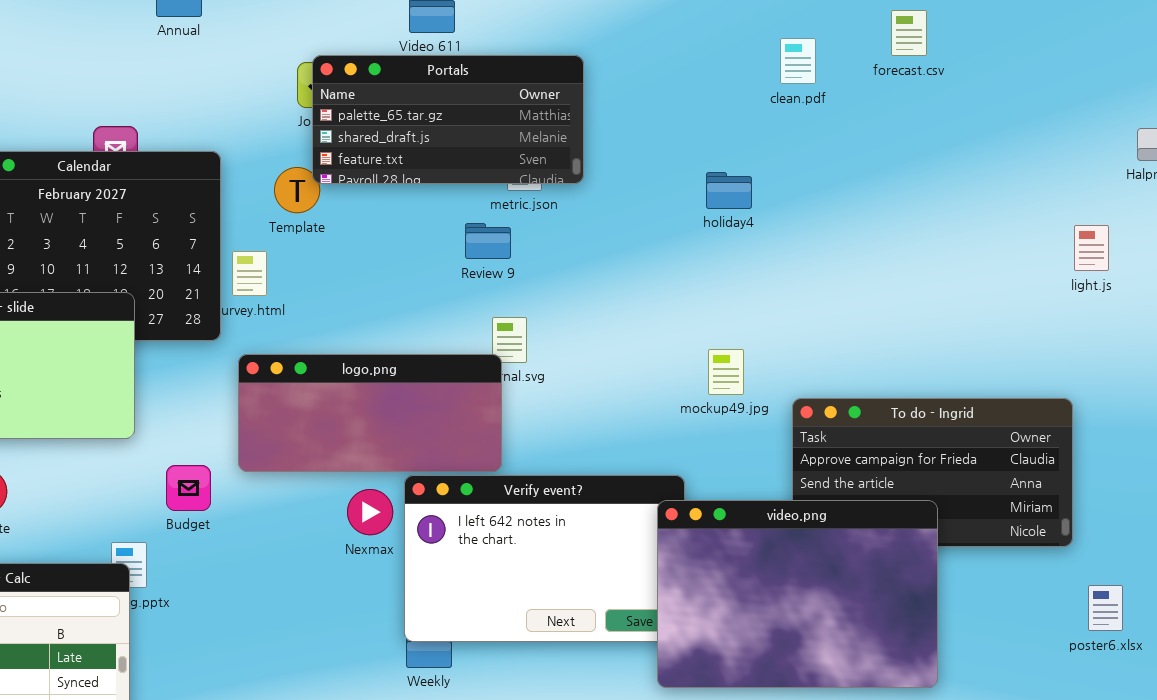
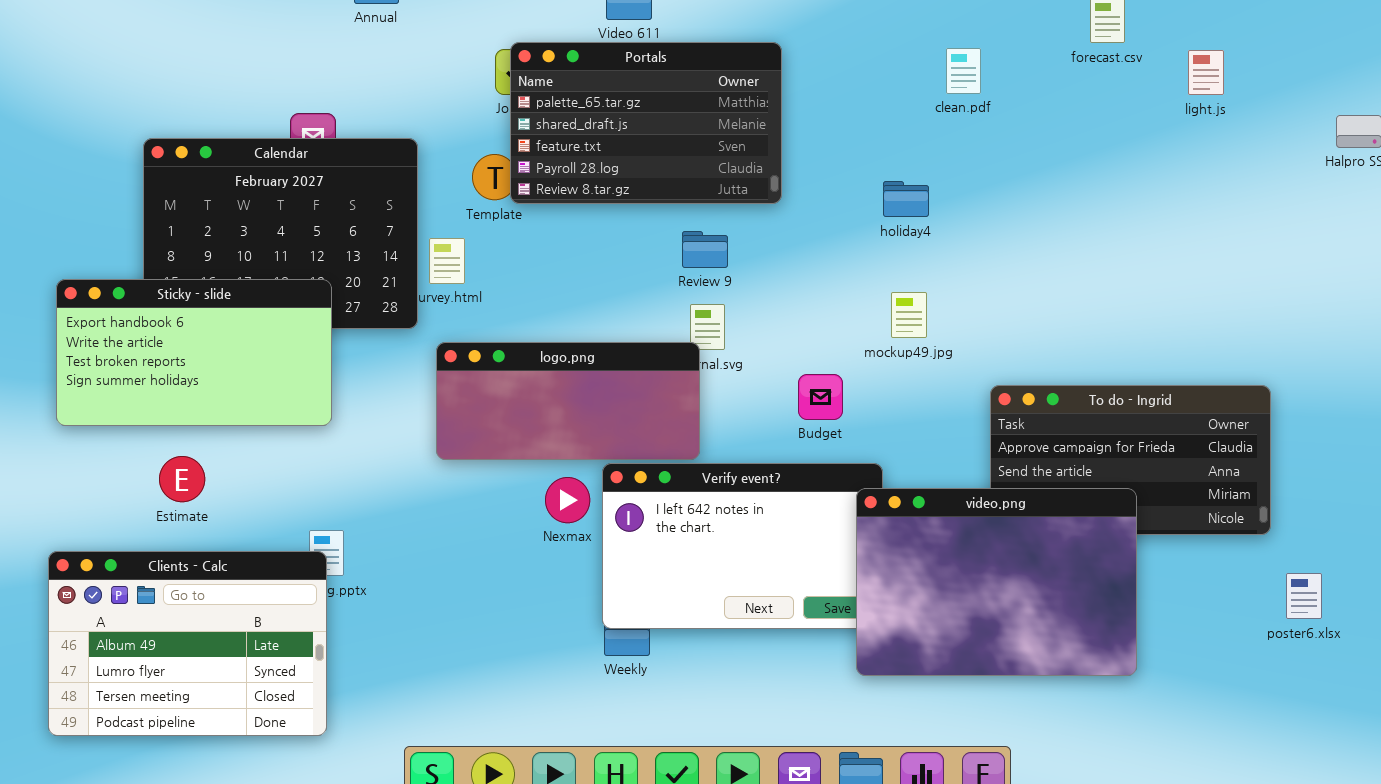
clean.pdf: [780,38,816,84] -> [946,48,981,94], moved
Portals: [312,55,584,184] -> [510,42,782,204], resized
holiday4: [706,172,752,209] -> [883,181,929,217], moved
Review 9: [465,223,511,259] -> [682,231,728,268], moved
light.js: [1074,225,1109,271] -> [1188,50,1224,95], moved
mockup49.jpg: [708,349,744,395] -> [891,292,927,338], moved
Budget: [166,465,211,511] -> [798,374,843,420], moved

